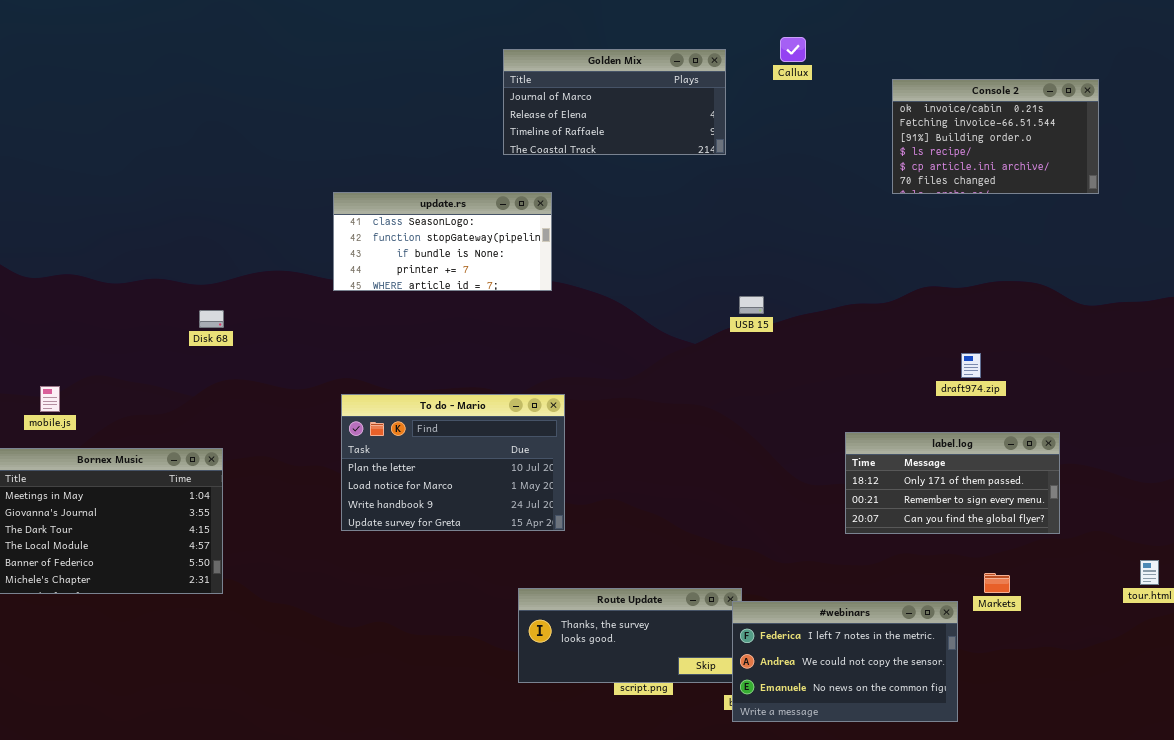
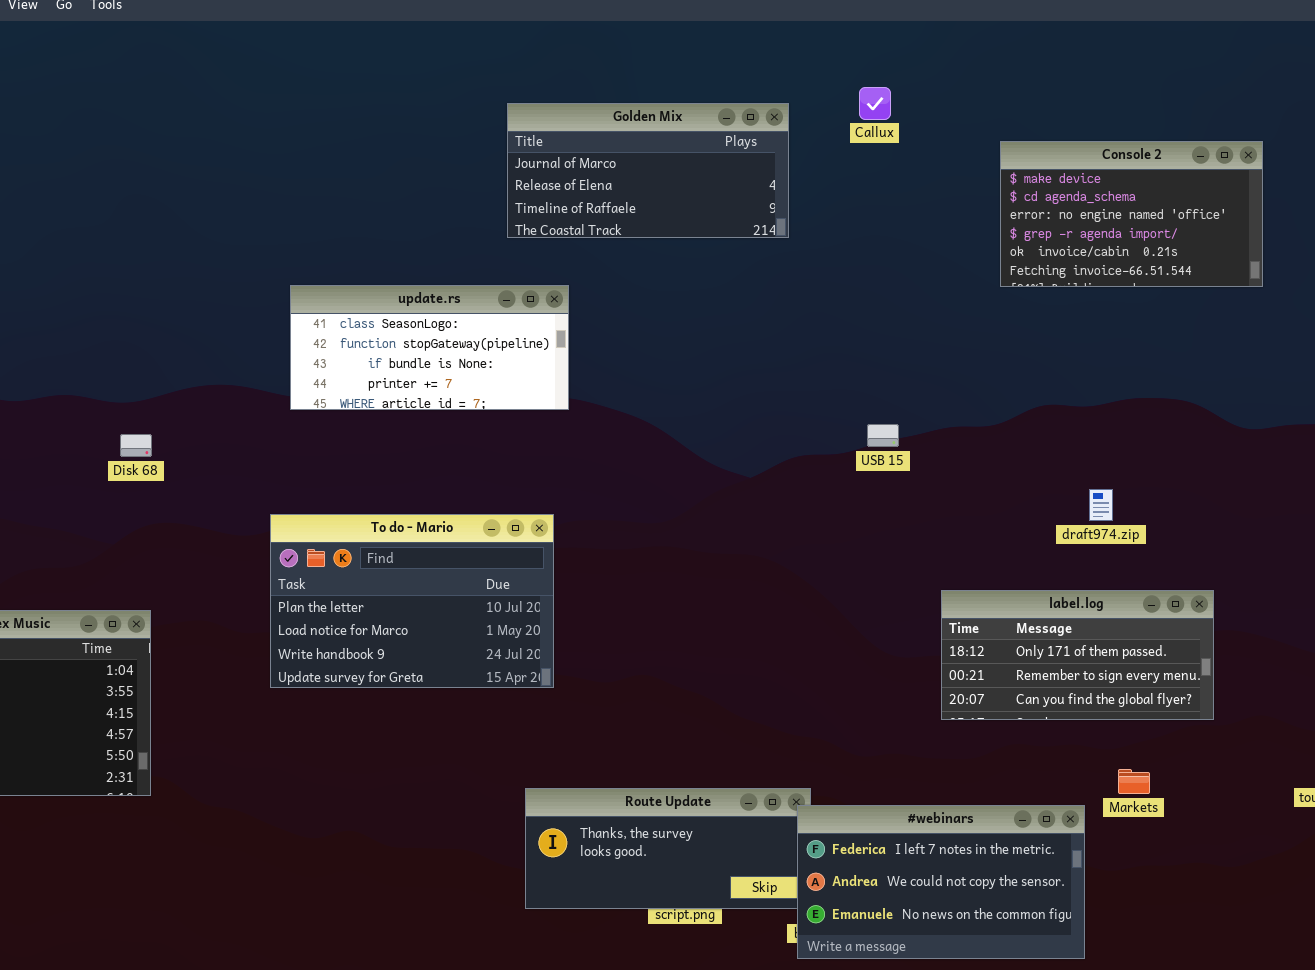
Console 2: [892,79,1099,194] -> [1000,141,1263,287], scrolled up 4 rows
USB 15: [739,296,764,314] -> [867,424,899,447], moved
To do - Mario: [341,394,565,531] -> [270,514,554,688], moved

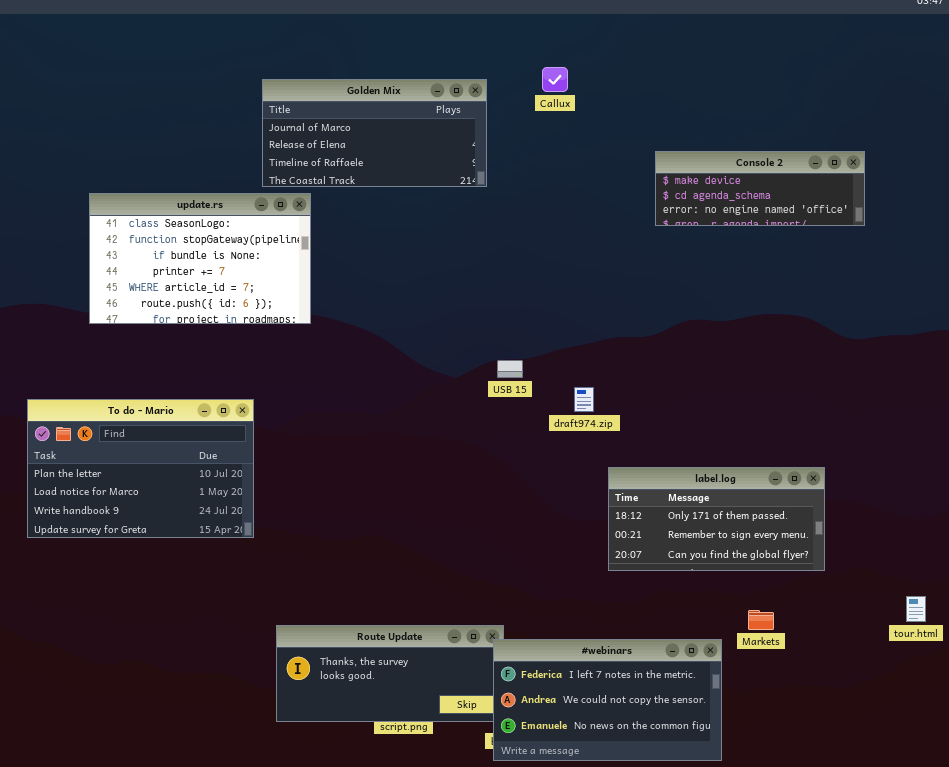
Console 2: [1000,141,1263,287] -> [655,151,865,226], resized
update.rs: [290,285,569,410] -> [89,193,311,324], resized
USB 15: [867,424,899,447] -> [497,360,523,378], moved
draft974.zip: [1089,489,1113,521] -> [574,387,594,412], moved
To do - Mario: [270,514,554,688] -> [27,399,254,538], moved

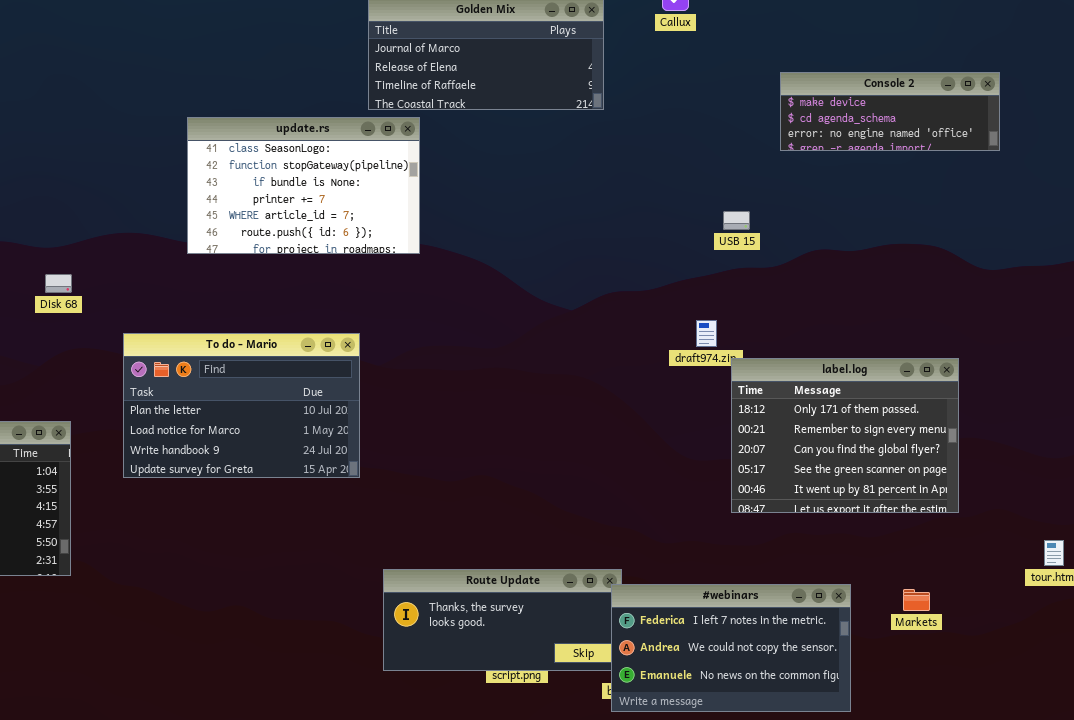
USB 15: [497,360,523,378] -> [723,211,750,230], moved
label.log: [608,467,825,571] -> [731,358,959,513], resized
Markets: [748,610,774,630] -> [903,589,930,611], moved

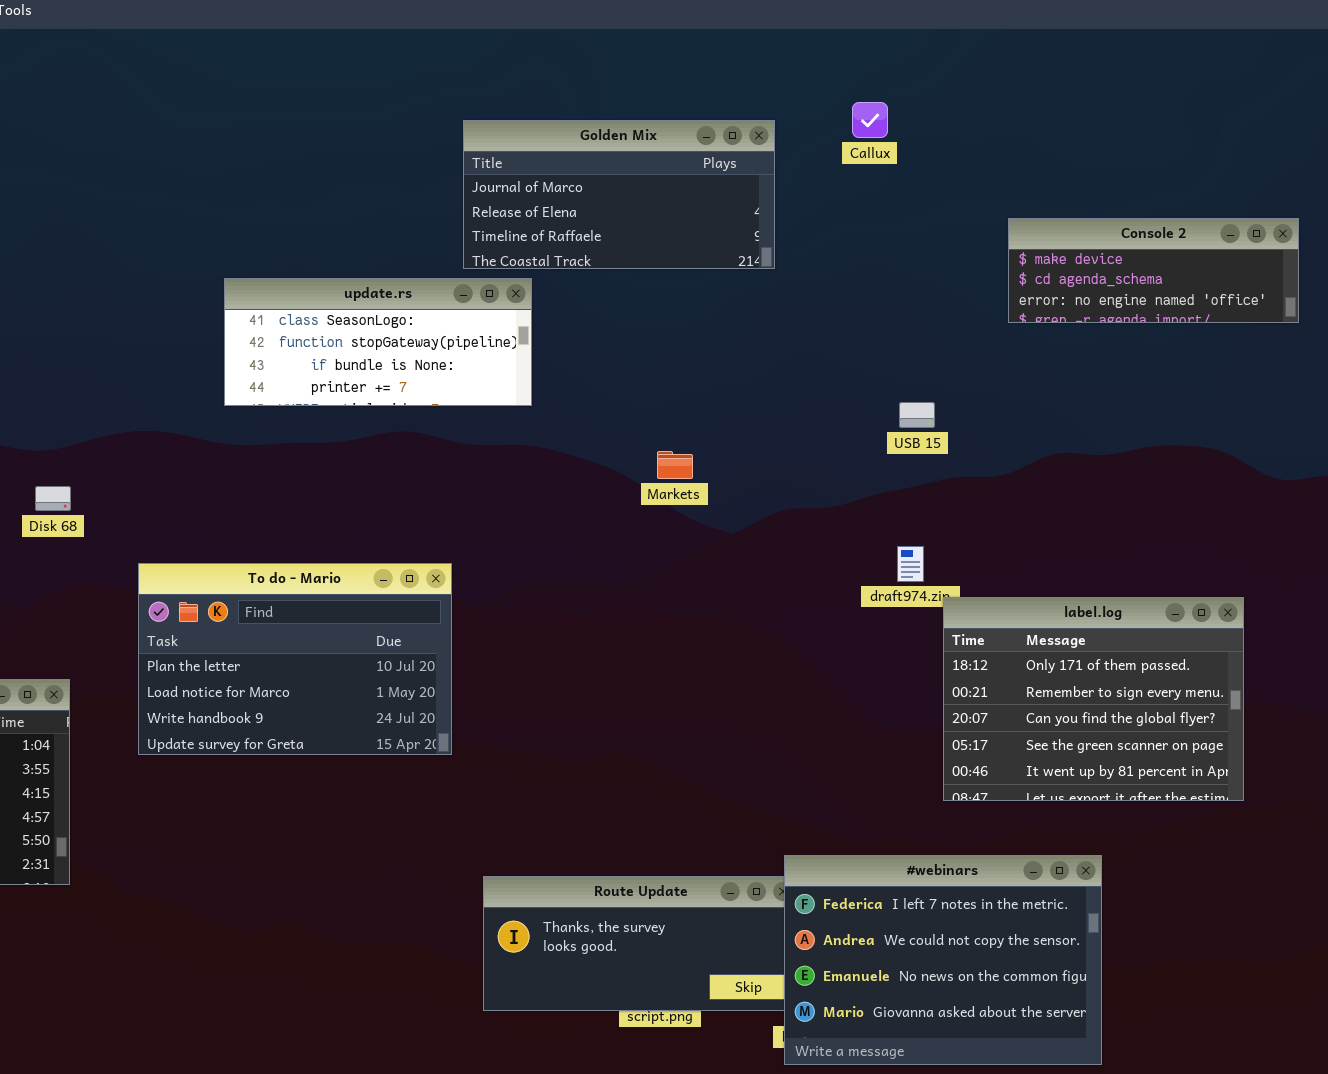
update.rs: [187,117,420,254] -> [224,278,532,406], resized
USB 15: [723,211,750,230] -> [899,402,935,428], moved
#webinars: [611,584,851,712] -> [784,855,1102,1065], resized
Markets: [903,589,930,611] -> [657,451,693,479], moved

